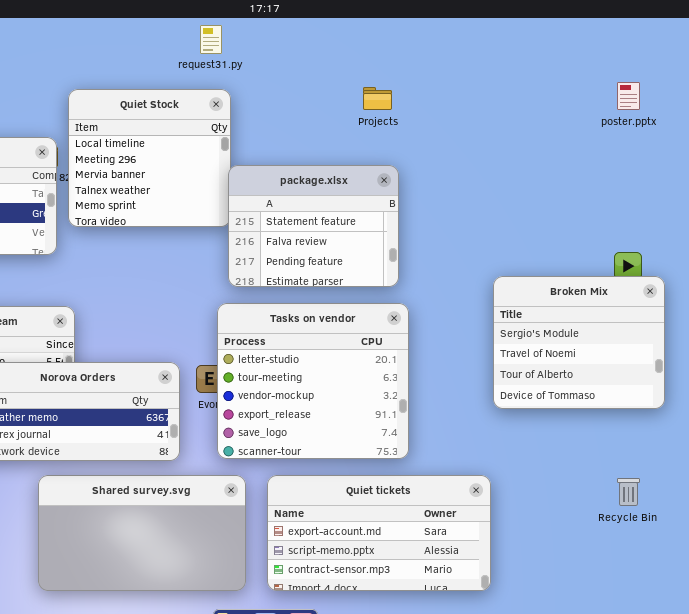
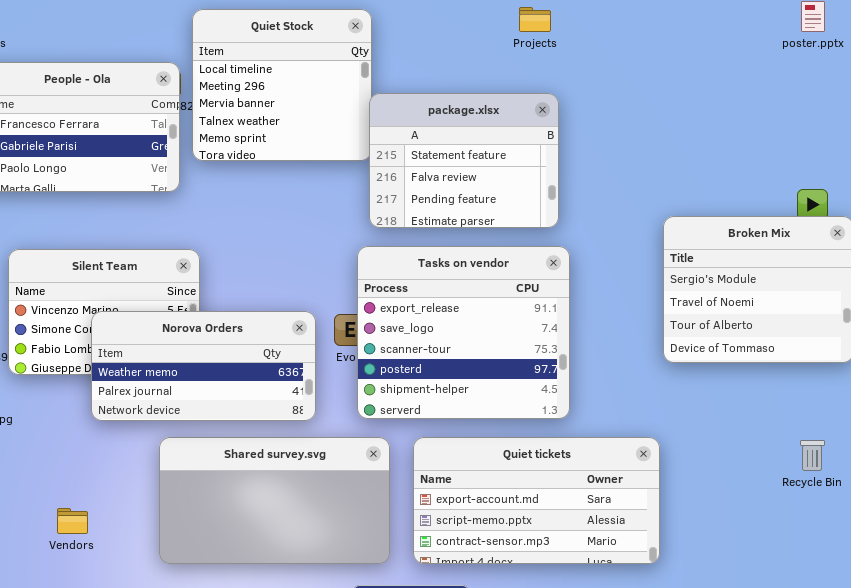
Tasks on vendor: [217,303,409,459] -> [357,246,570,419], scrolled down 3 rows

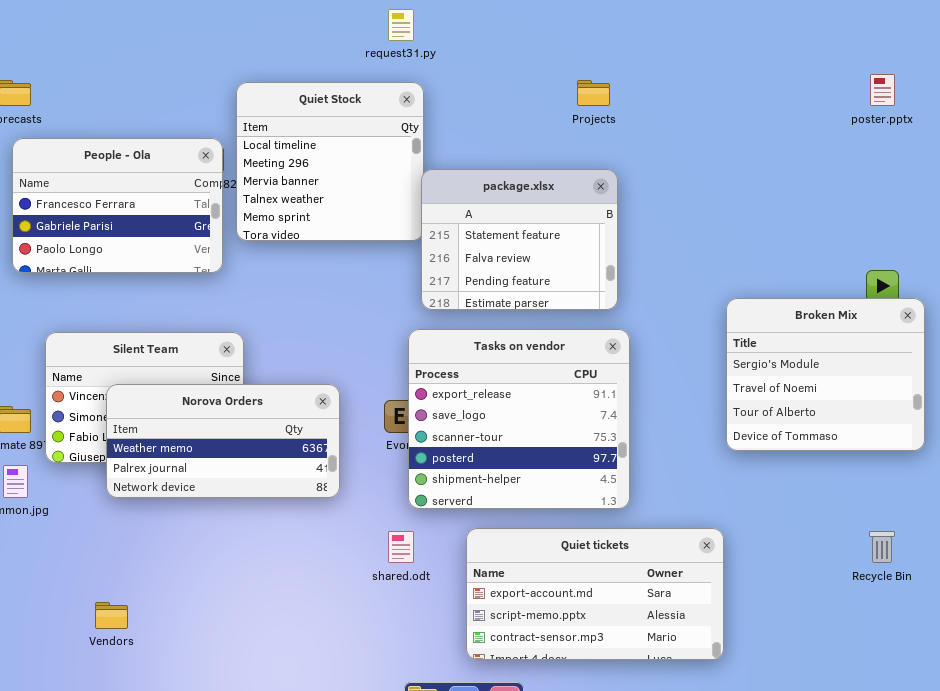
Norova Orders: [91,311,316,421] -> [106,384,340,498], moved
Shared survey.svg: [159,437,390,564] -> none, closed

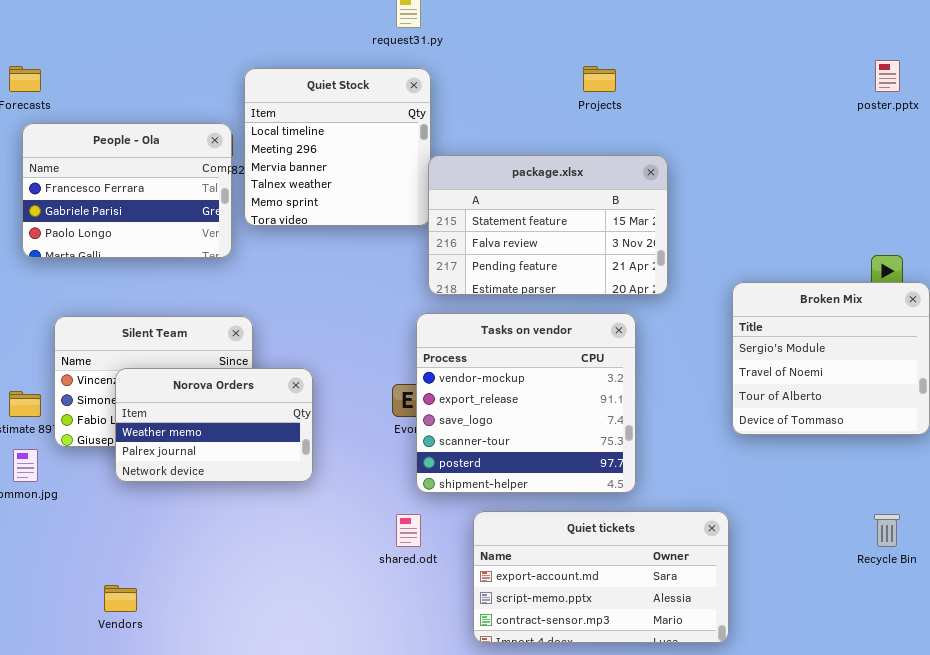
package.xlsx: [421,169,618,310] -> [428,155,668,295], resized
Tasks on vendor: [408,329,630,509] -> [416,313,636,493], scrolled up 1 row
Norova Orders: [106,384,340,498] -> [115,368,313,482], resized

